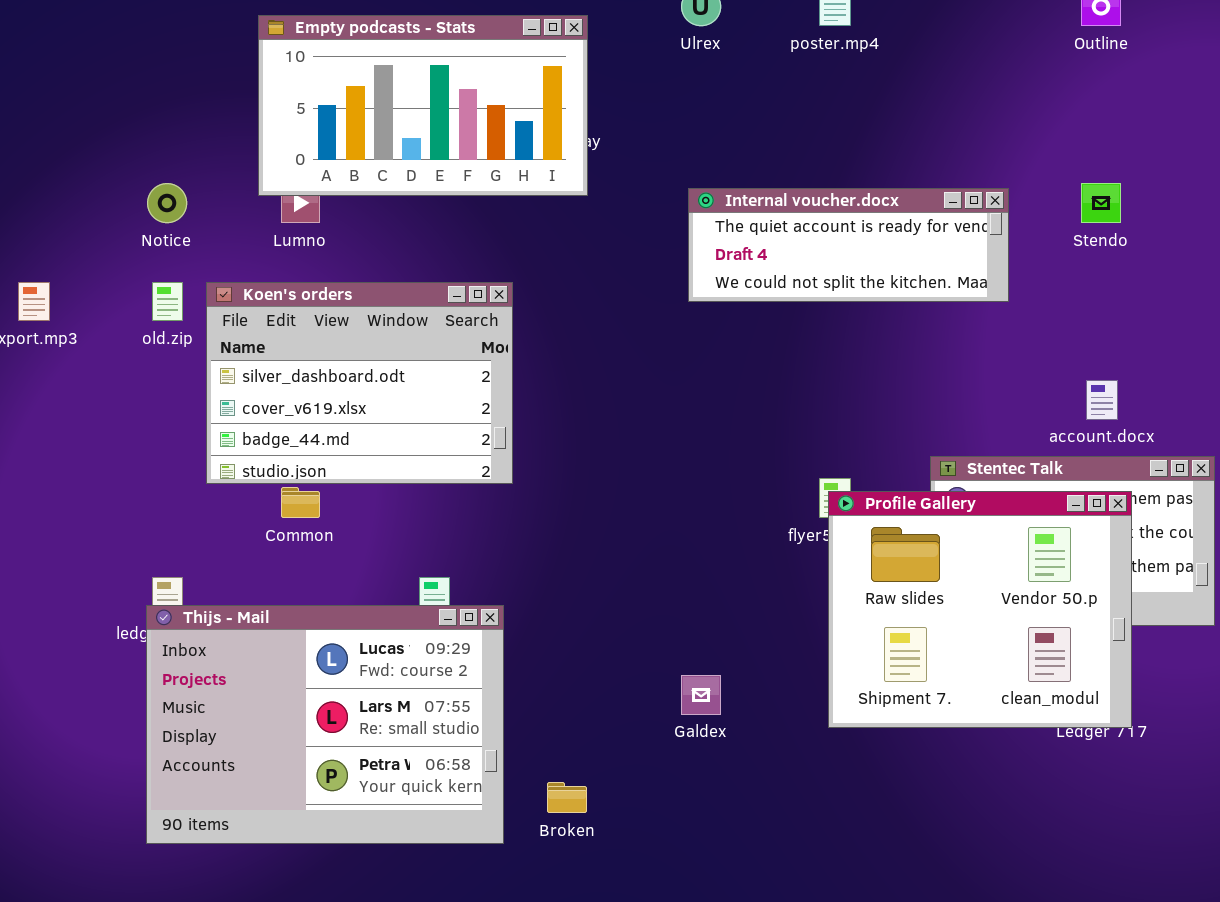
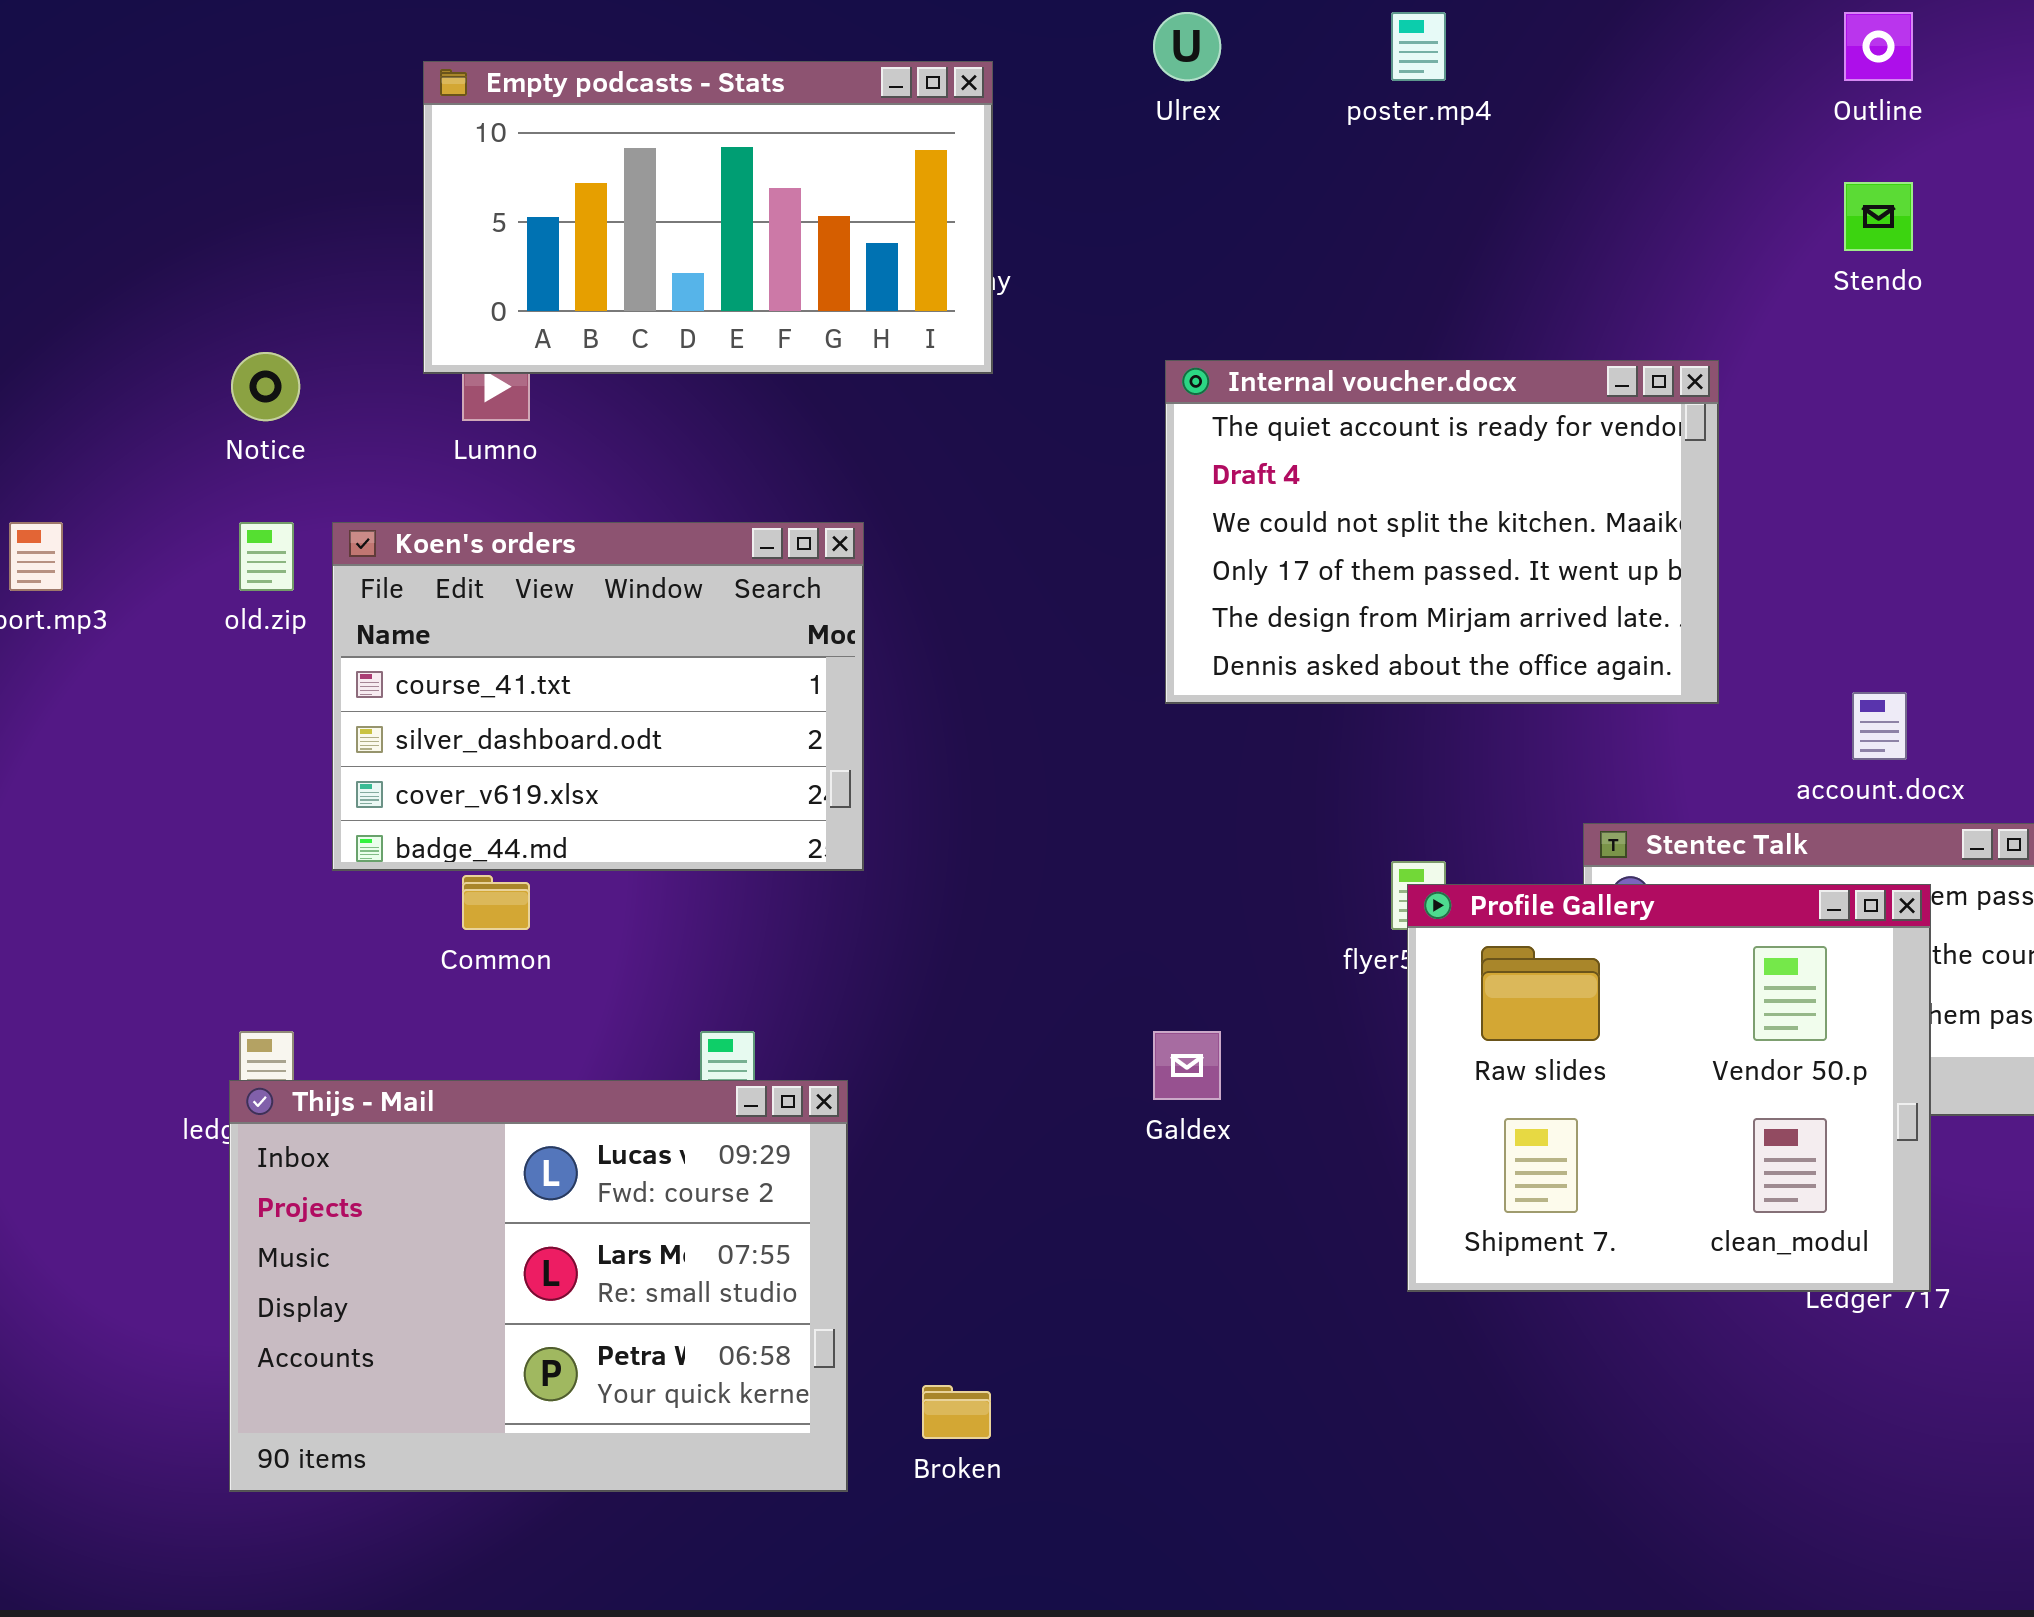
Stendo: [1081,183,1121,223] -> [1844,182,1913,251], moved
Internal voucher.docx: [688,188,1009,302] -> [1165,360,1719,704], resized
Koen's orders: [206,282,513,484] -> [332,522,864,871], scrolled up 1 row
Galdex: [681,675,721,715] -> [1153,1031,1221,1100], moved

